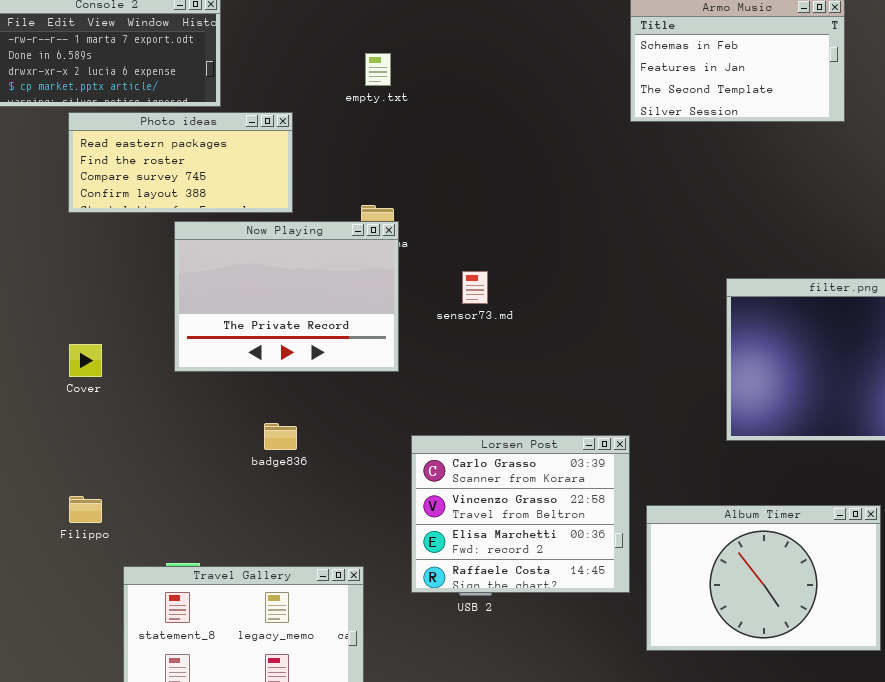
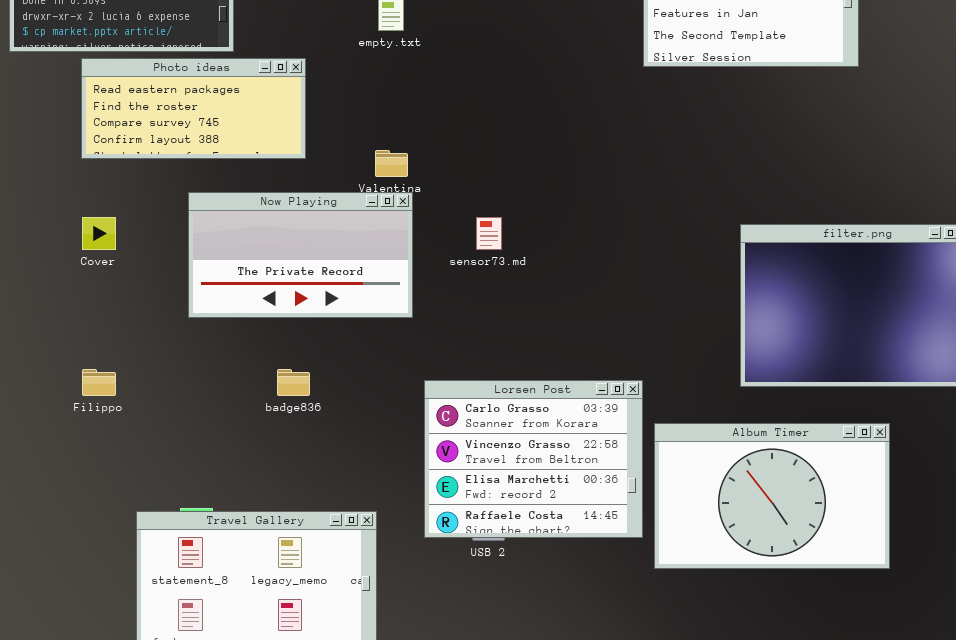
Now Playing: [174,221,399,372] -> [188,192,413,318], resized
Cover: [69,344,102,377] -> [82,217,116,250], moved
Filippo: [69,496,102,523] -> [82,369,116,396], moved
Album Timer: [646,505,881,651] -> [654,423,890,569], moved

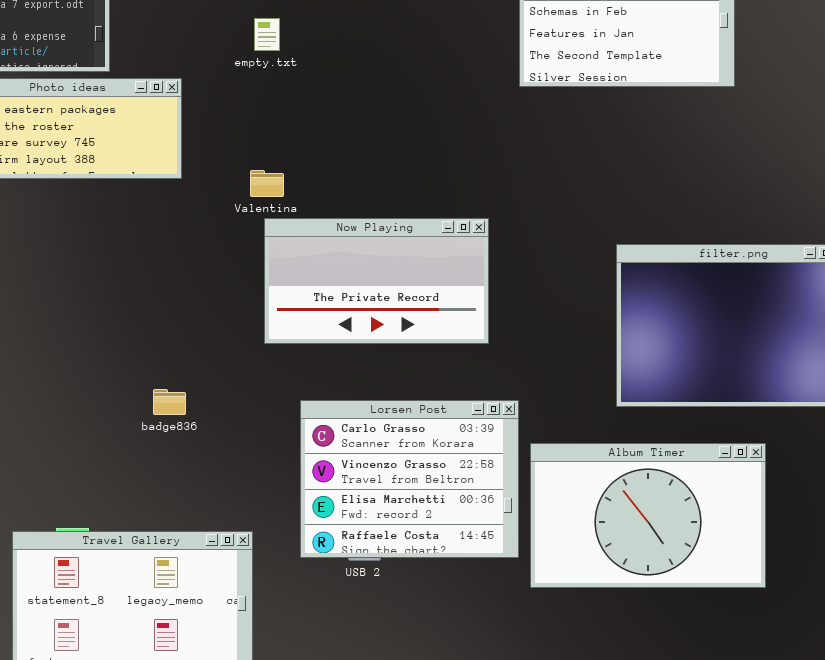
Now Playing: [188,192,413,318] -> [264,218,489,344], moved

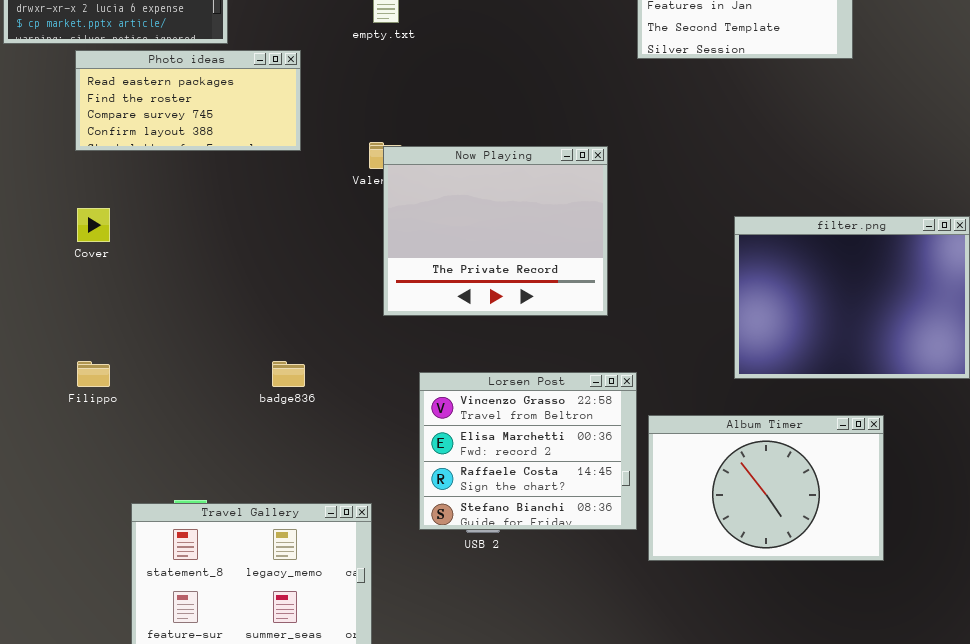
Now Playing: [264,218,489,344] -> [383,146,608,316], resized
Lorsen Post: [300,400,519,558] -> [419,372,637,530], scrolled down 1 row

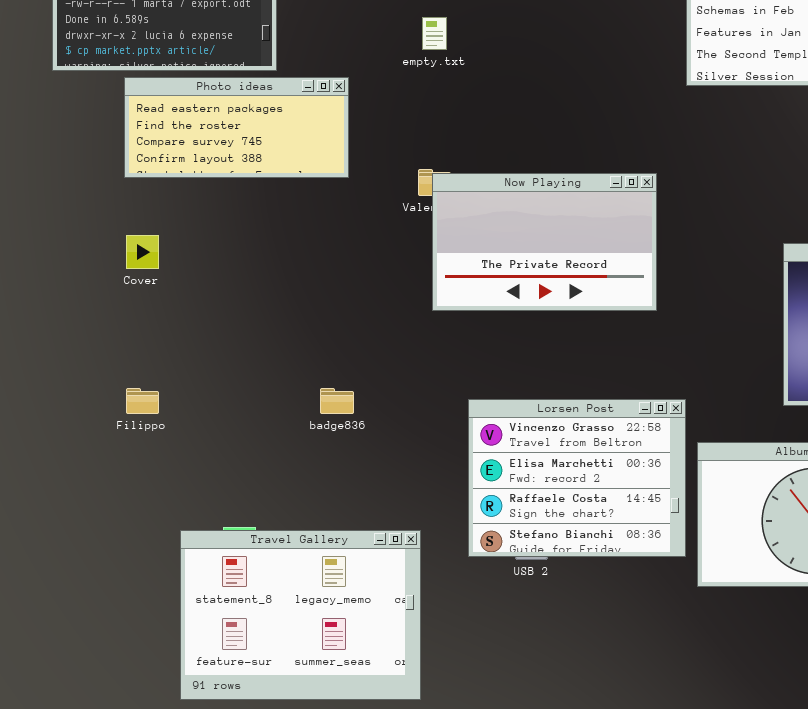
Now Playing: [383,146,608,316] -> [432,173,657,311], resized

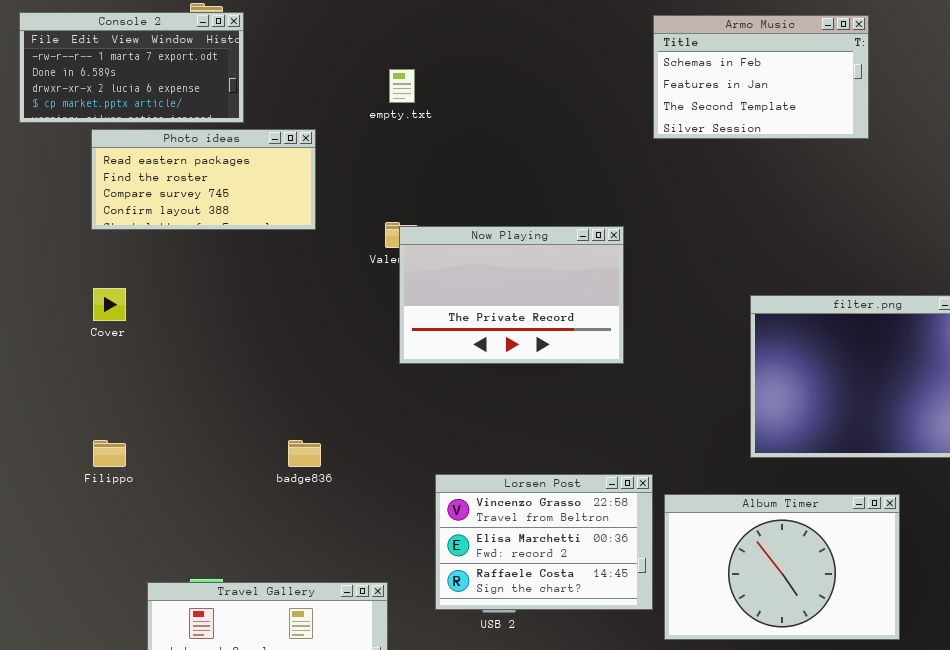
Lorsen Post: [468,399,686,557] -> [435,474,653,610], resized

